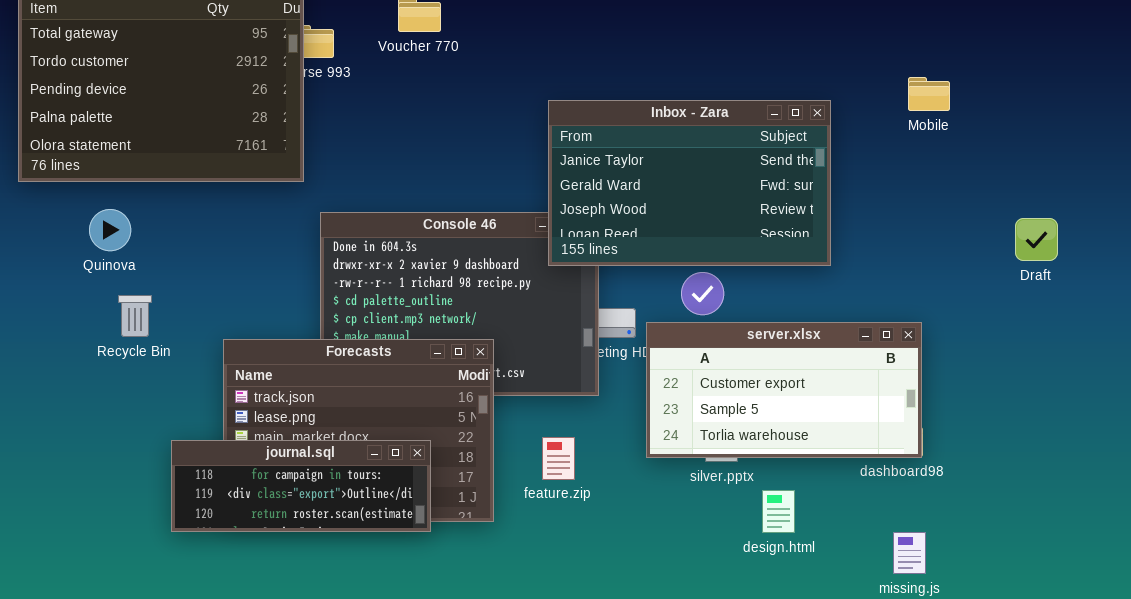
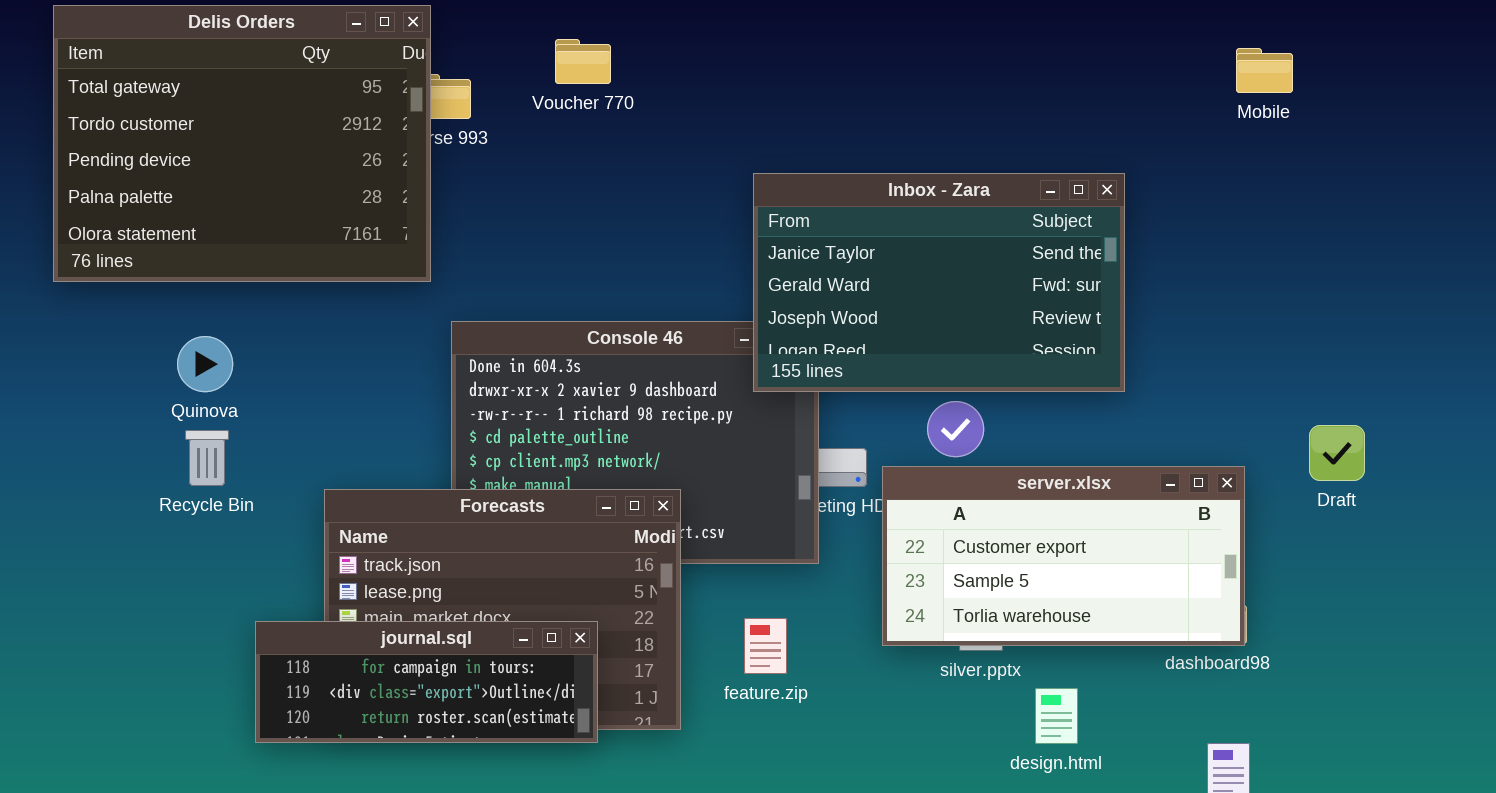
Mobile: [908,77,950,111] -> [1236,48,1293,93], moved
Quinova: [89,209,131,251] -> [177,336,233,392], moved
Draft: [1015,218,1058,261] -> [1309,425,1365,481], moved

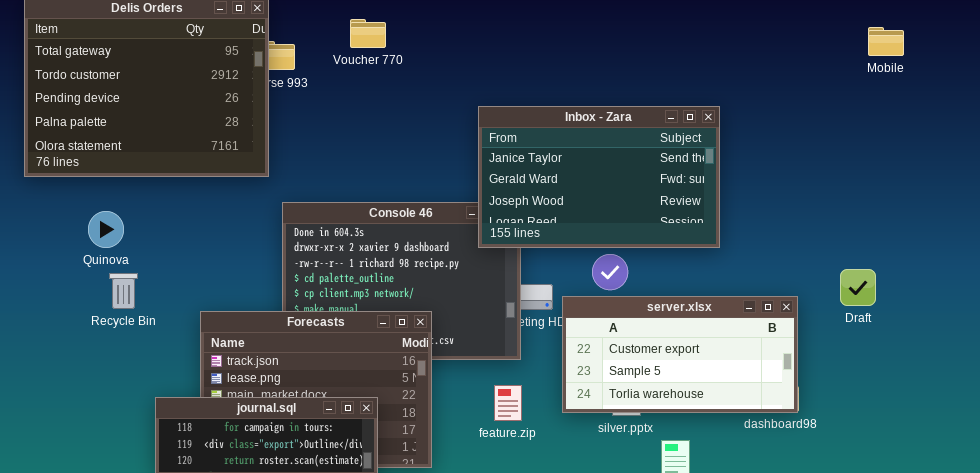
Mobile: [1236,48,1293,93] -> [868,27,904,56], moved
Quinova: [177,336,233,392] -> [88,211,124,248], moved
feature.zip: [744,618,787,674] -> [494,385,522,421], moved

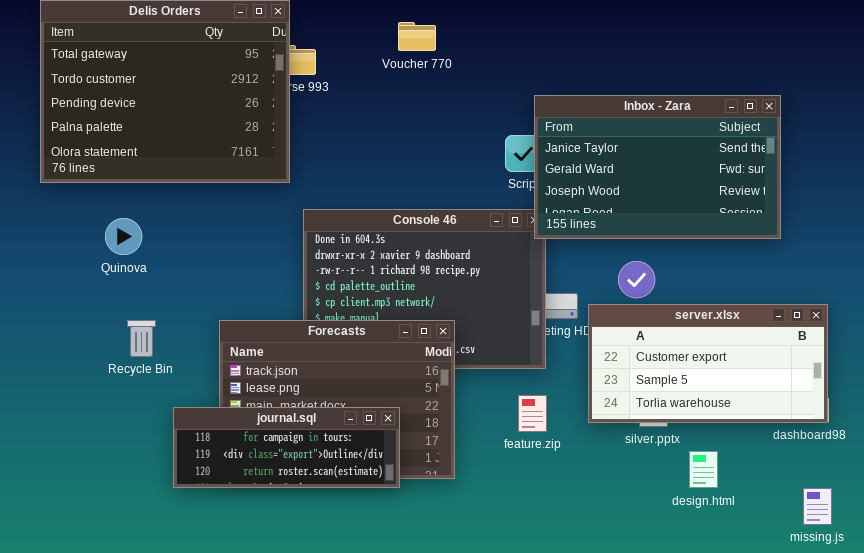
Voucher 770: [350,19,386,48] -> [398,22,436,51], moved
Inbox - Zara: [478,106,720,248] -> [534,95,781,239], moved
Recycle Bin: [109,273,138,309] -> [127,320,156,357], moved

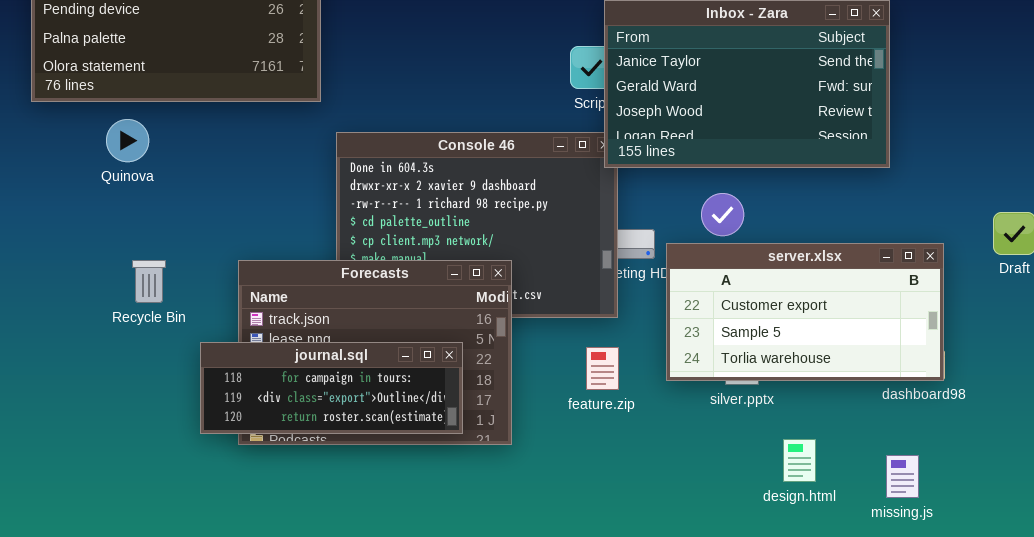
Quinova: [105,218,142,255] -> [106,119,149,162], moved
journal.sql: [173,407,400,488] -> [200,342,463,434], moved
design.html: [689,451,718,488] -> [783,439,816,482], moved
missing.js: [803,488,832,525] -> [886,455,919,498], moved

